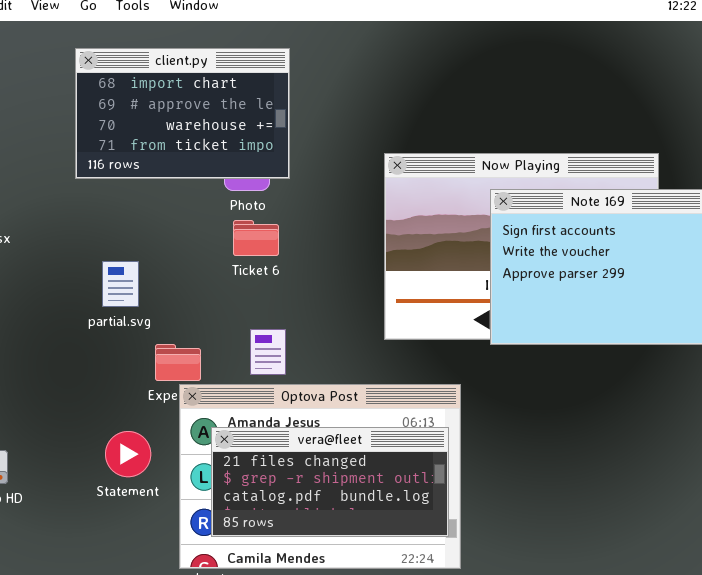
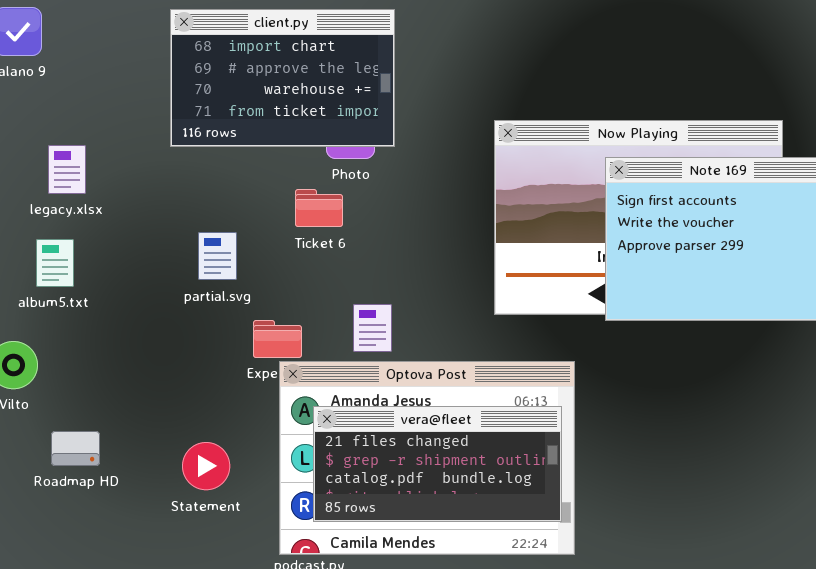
Ticket 6: [233,220,279,256] -> [295,189,343,227], moved
Statement: [105,431,151,477] -> [182,442,230,490], moved

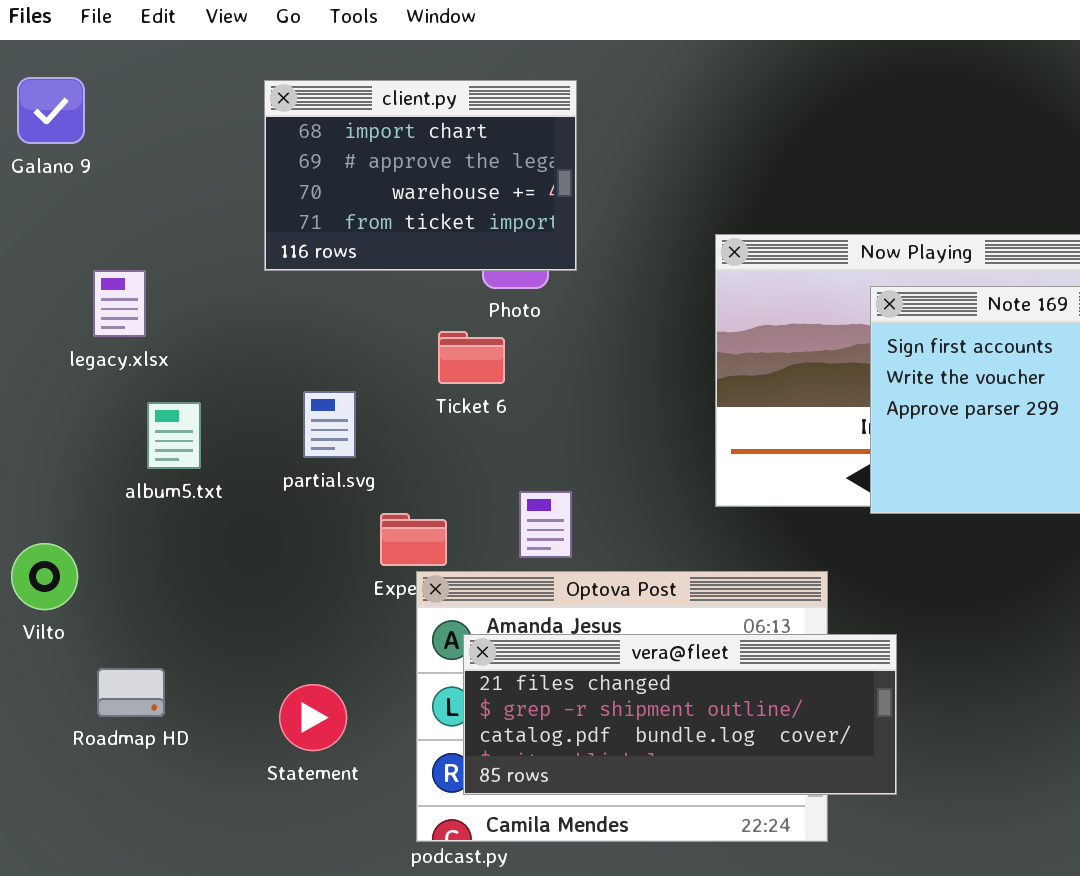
album5.txt: [36,239,74,287] -> [147,402,201,469], moved
vera@fleet: [313,406,562,522] -> [463,634,897,795], resized

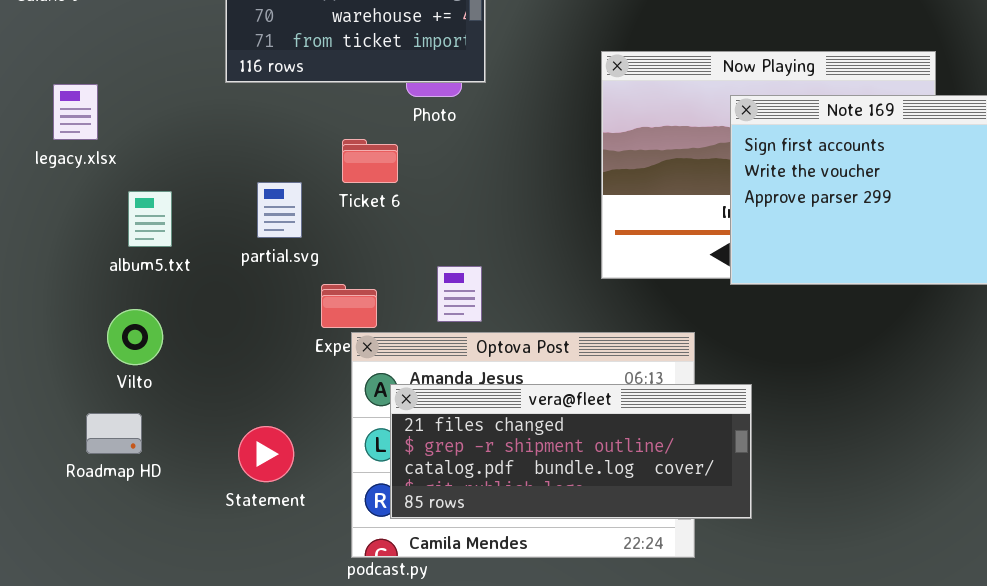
legacy.xlsx: [93,270,146,337] -> [53,84,98,140], moved
Ticket 6: [438,331,505,384] -> [342,139,398,183], moved
Vilto: [11,543,78,610] -> [107,309,163,365], moved

